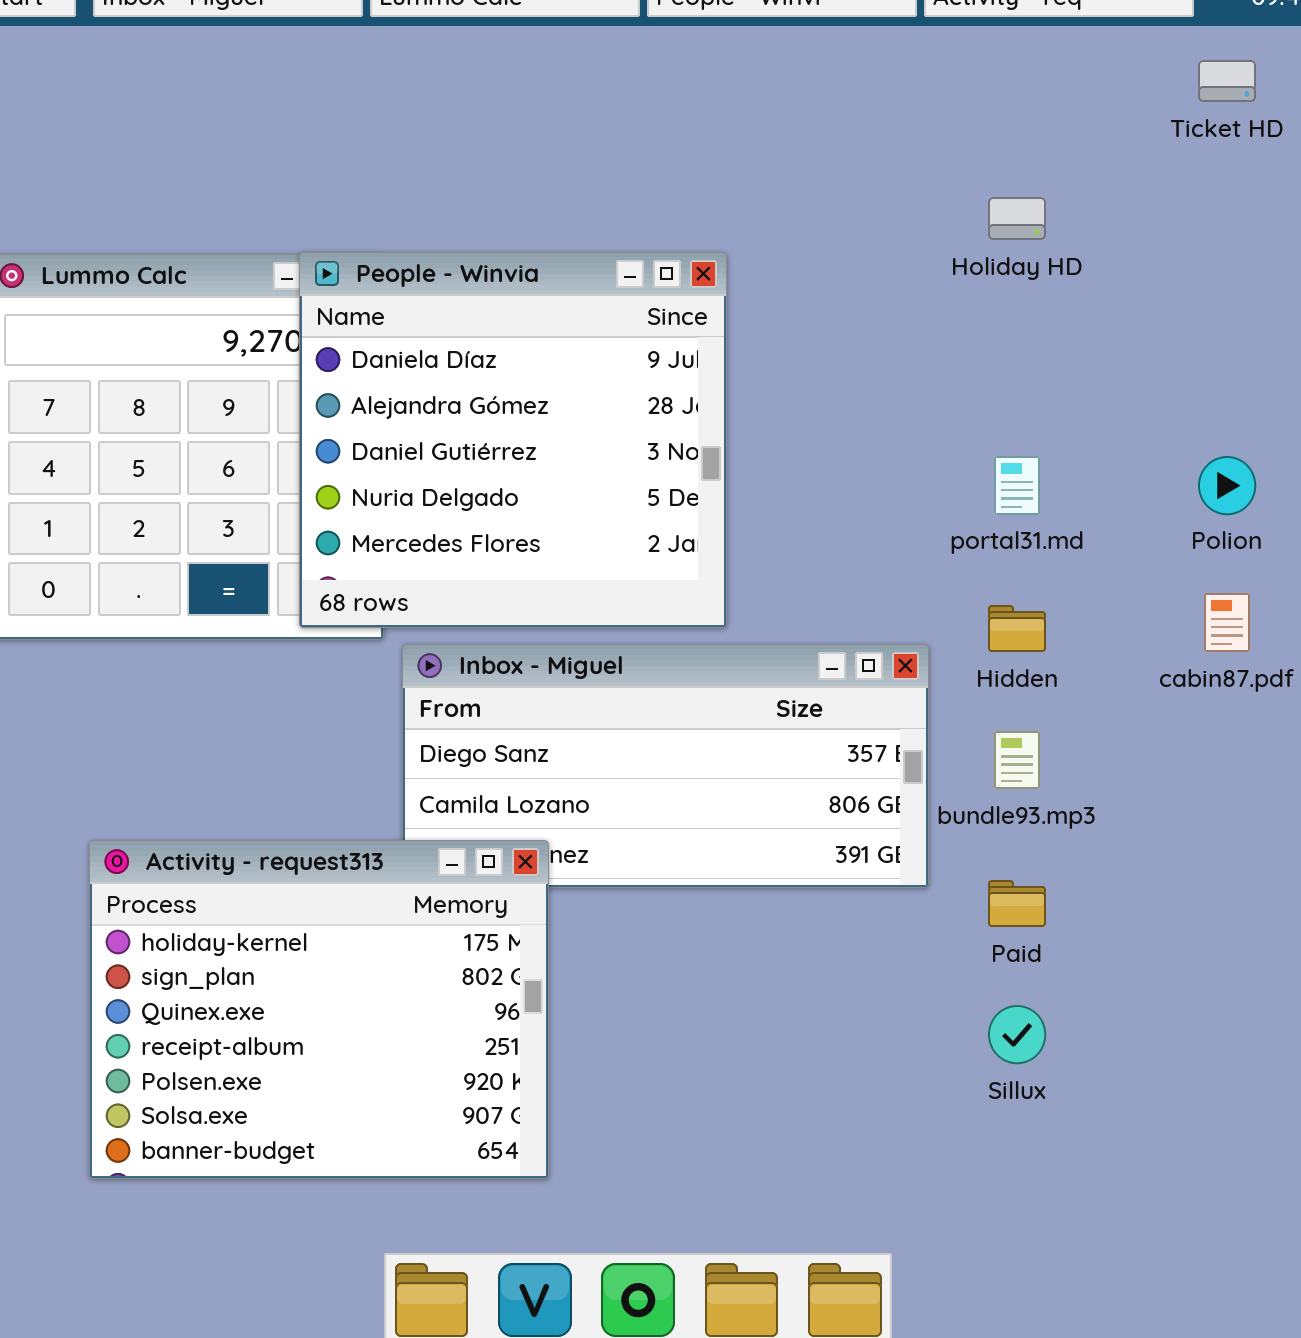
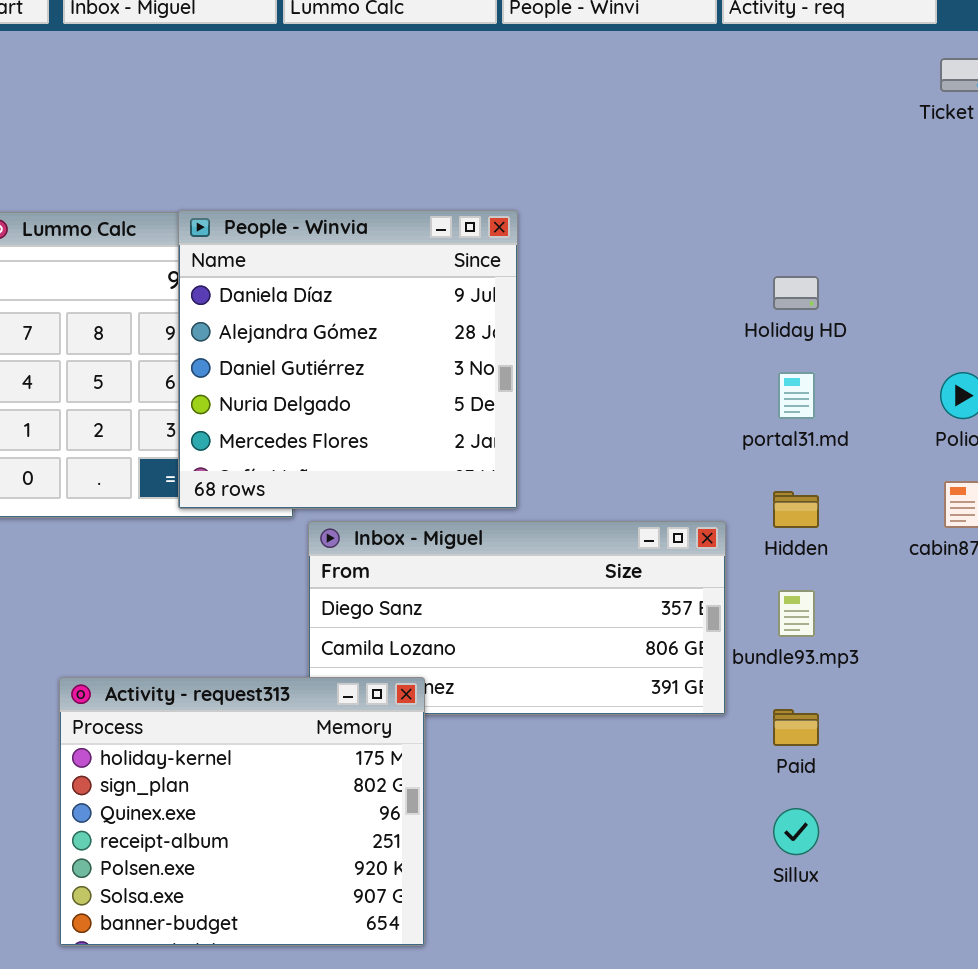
Holiday HD: [988,197,1046,240] -> [773,276,819,310], moved
People - Winvia: [299,252,727,628] -> [178,210,518,509], moved

